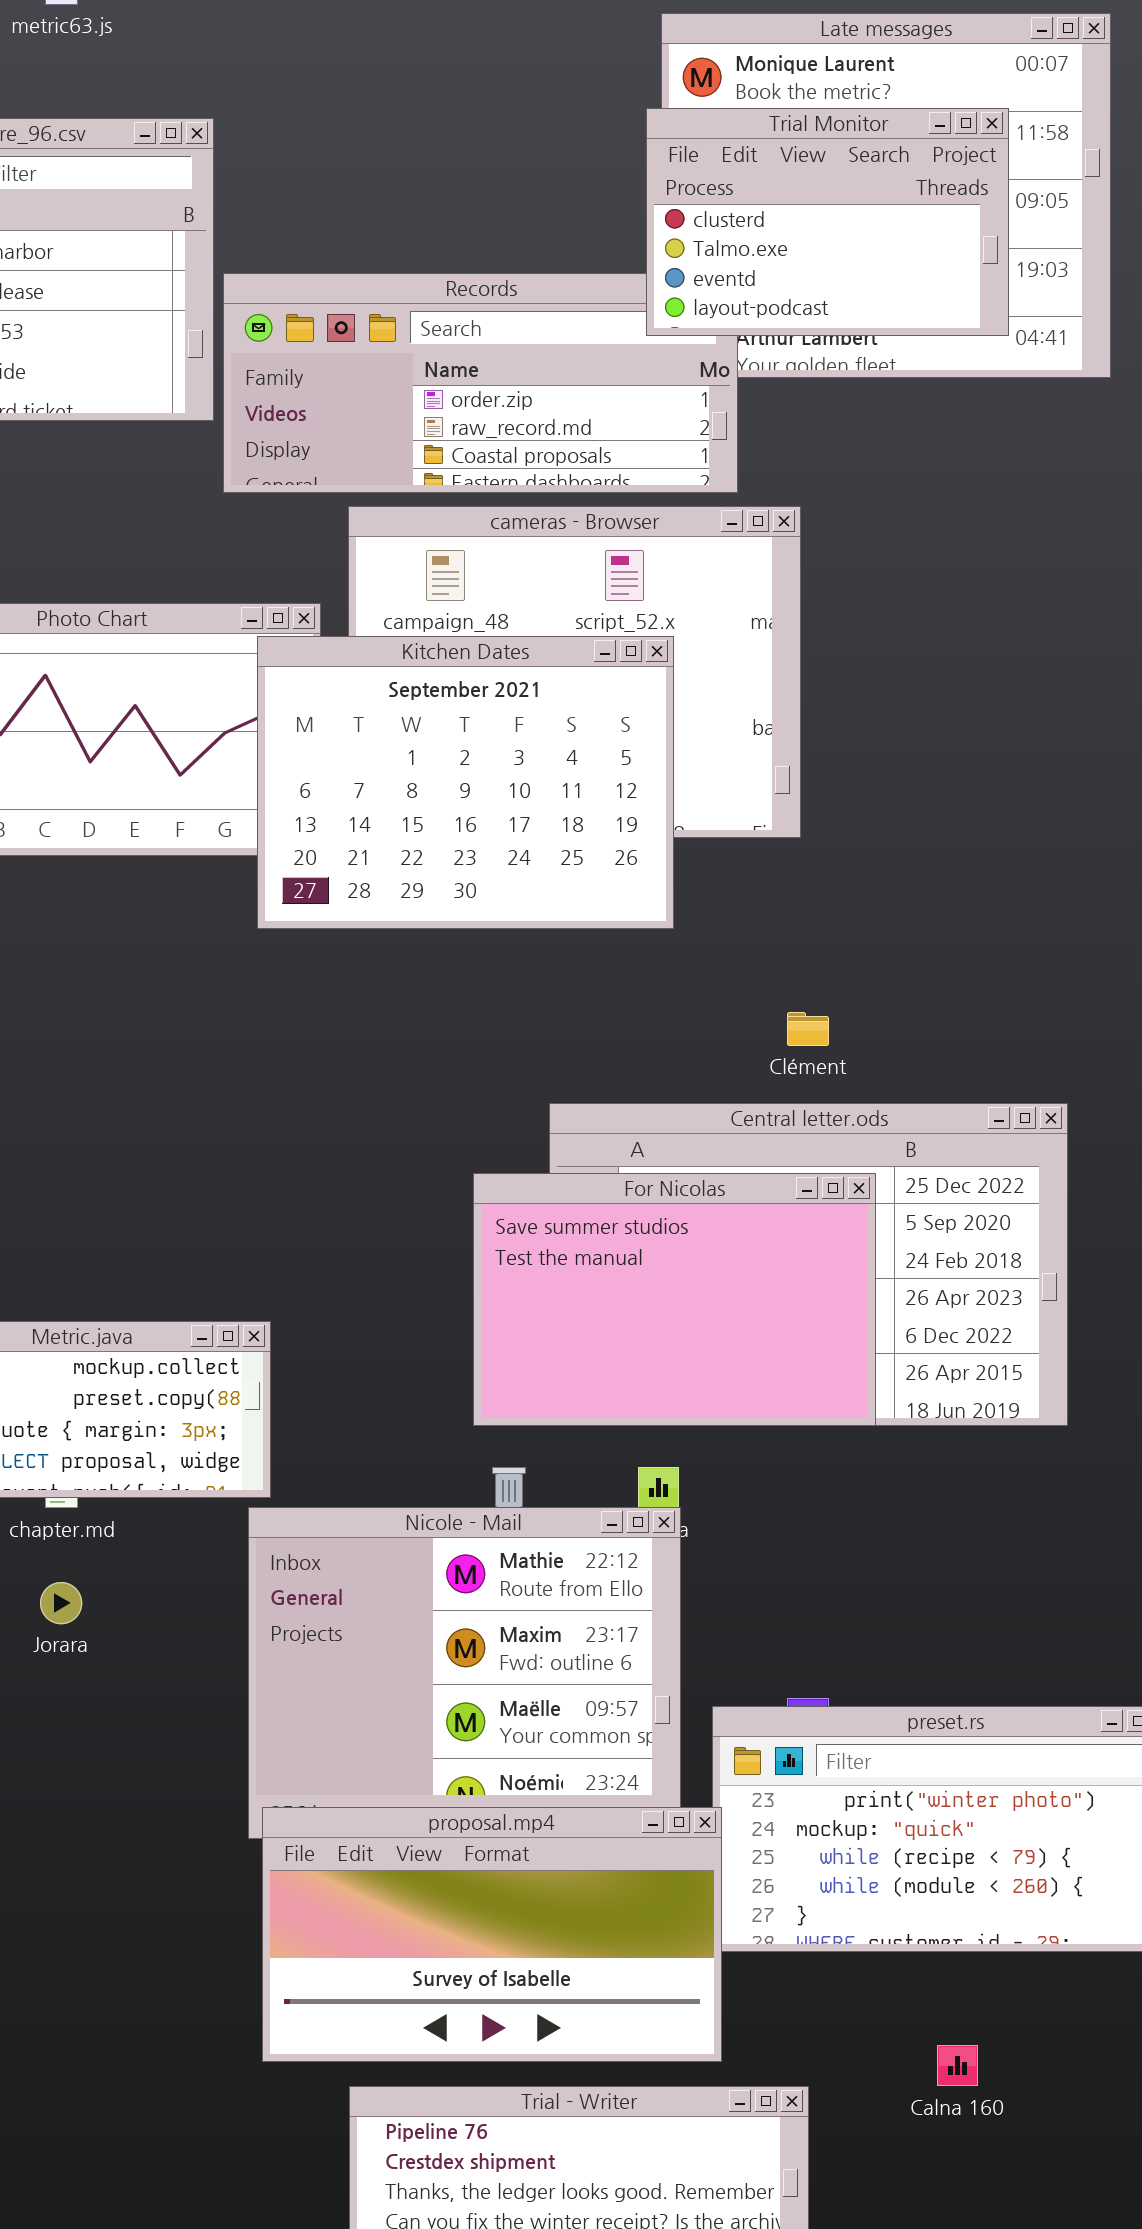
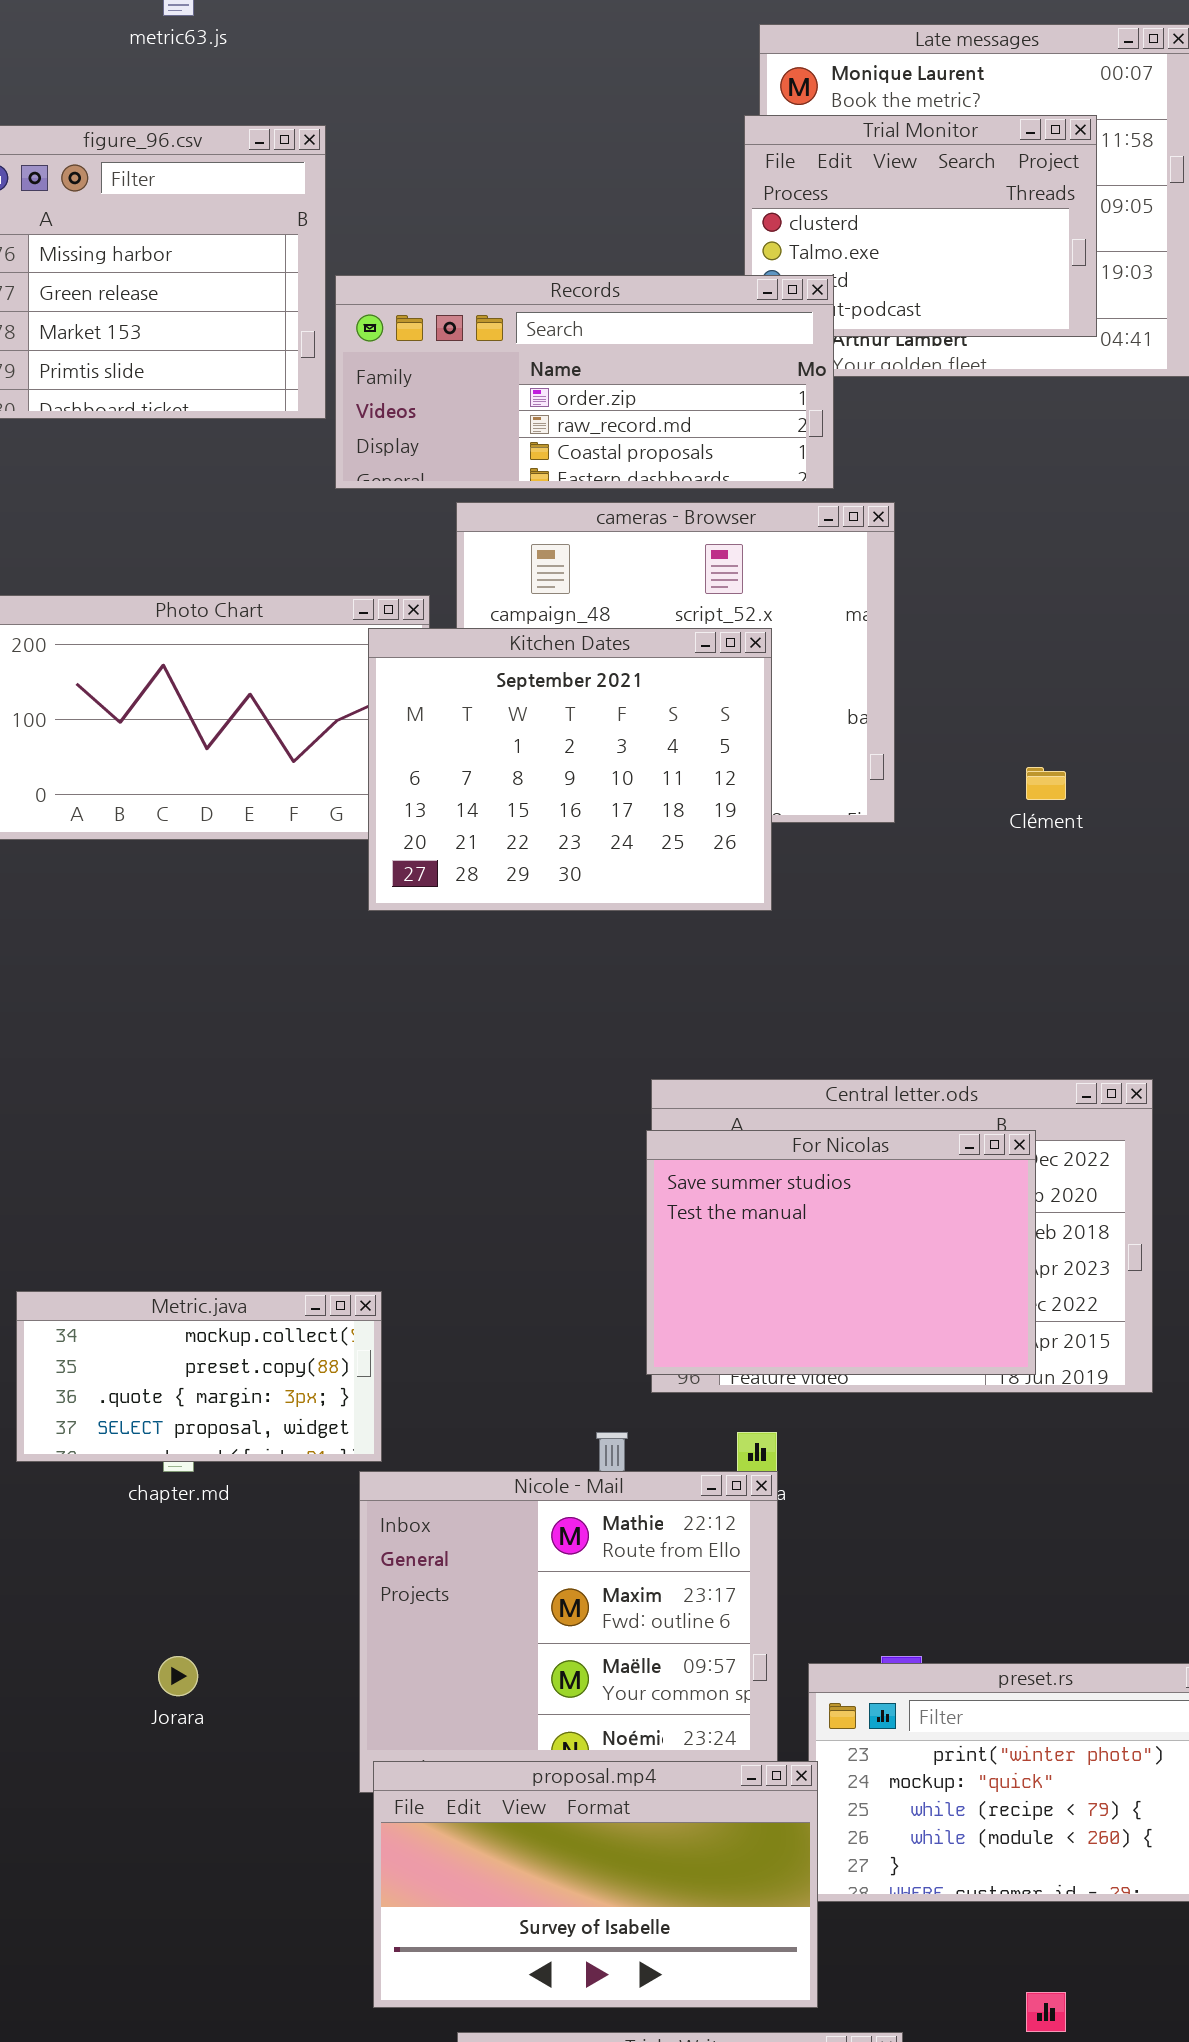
Records: [223,273,738,493] -> [335,275,834,489], raised
Clément: [787,1012,829,1046] -> [1026,767,1066,800], moved
For Nicolas: [473,1173,876,1426] -> [646,1130,1036,1375], moved
Jorara: [40,1582,82,1624] -> [158,1656,198,1696], moved

